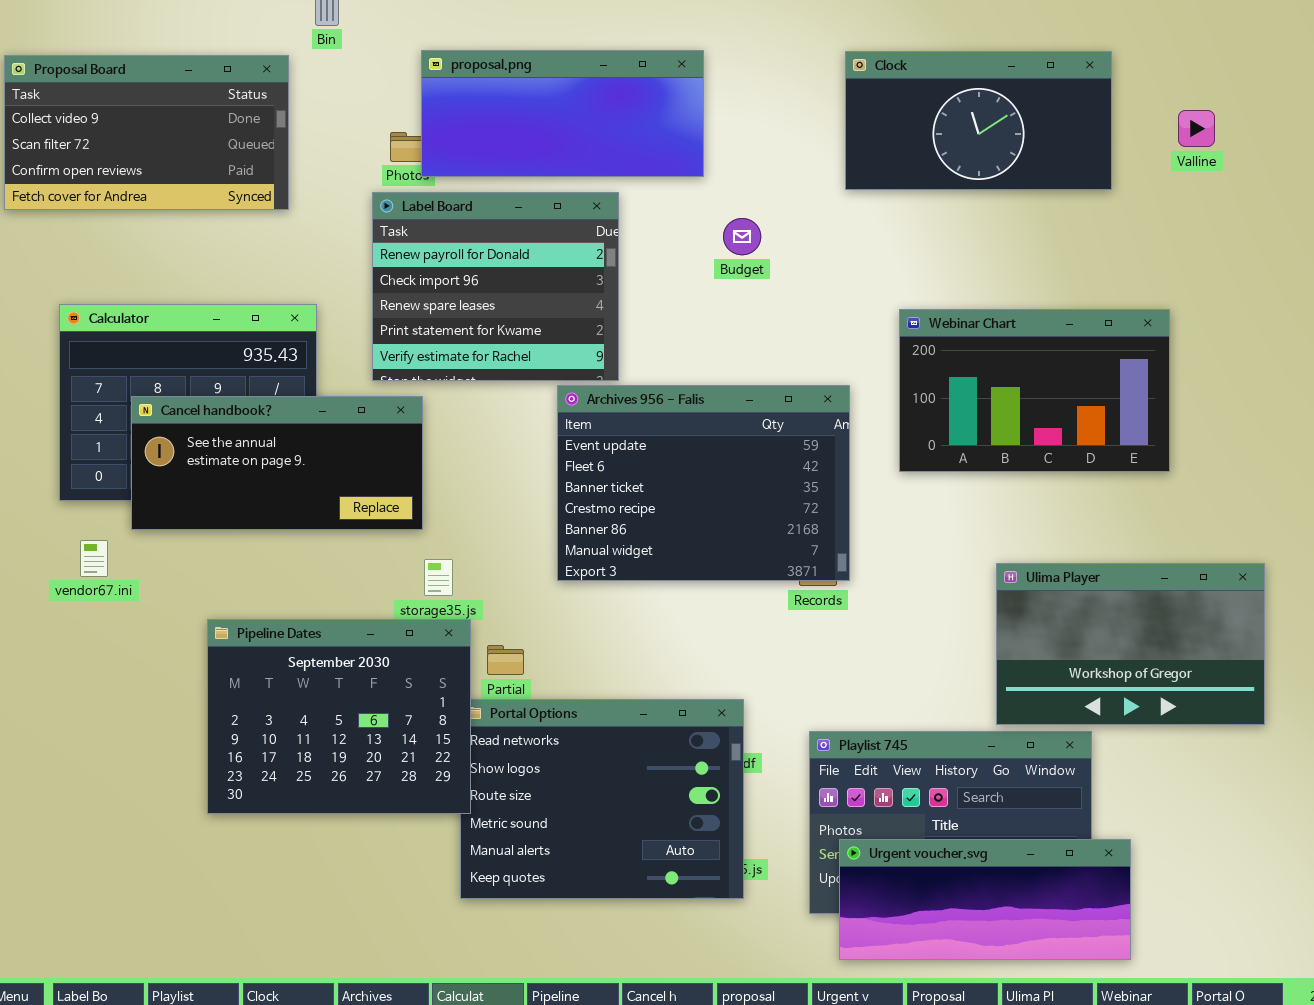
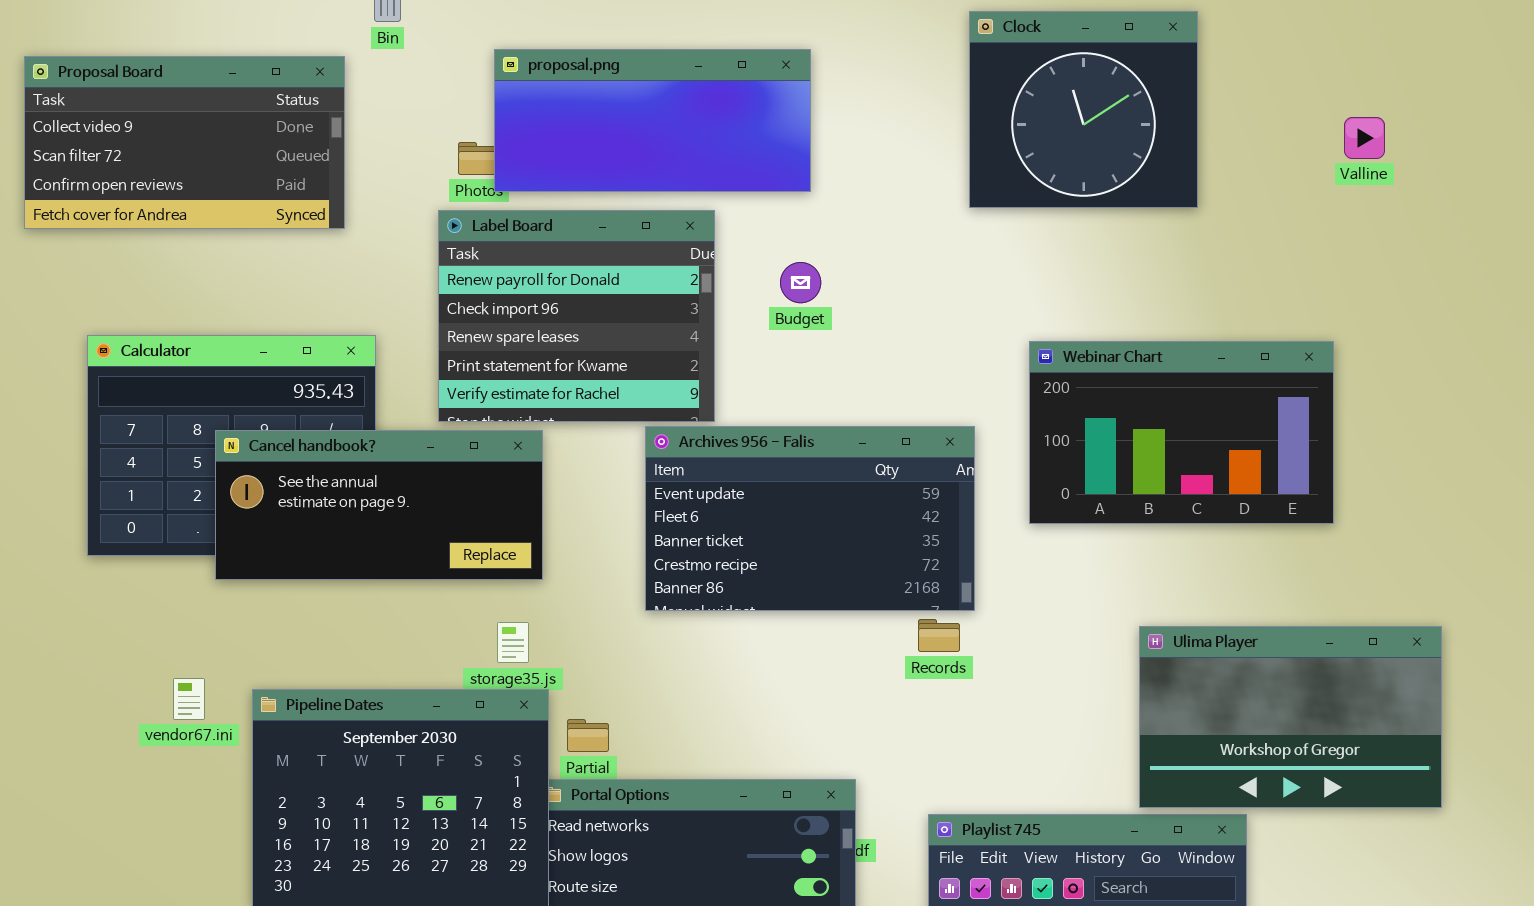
Clock: [845,51,1112,190] -> [969,11,1198,208], resized
Budget: [723,218,761,255] -> [780,262,821,303], moved
Archives 956 - Falis: [557,385,850,581] -> [645,426,975,611], resized
Cancel handbook?: [131,396,423,530] -> [215,430,543,580], moved
vendor67.ini: [80,540,108,577] -> [173,678,205,720], moved

